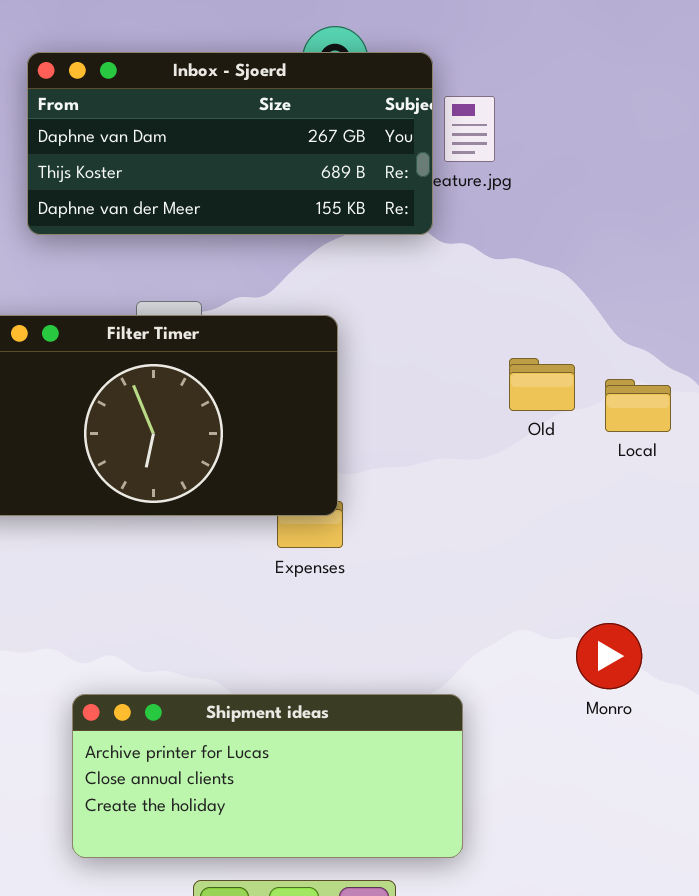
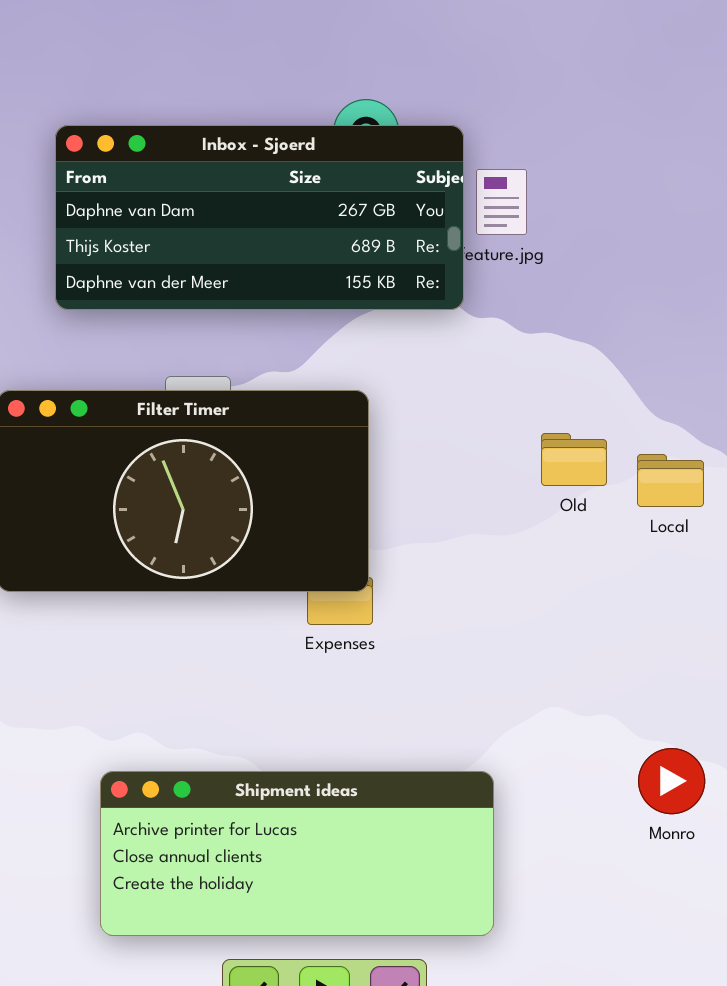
Monro: [576,623,642,689] -> [638,748,705,814], moved

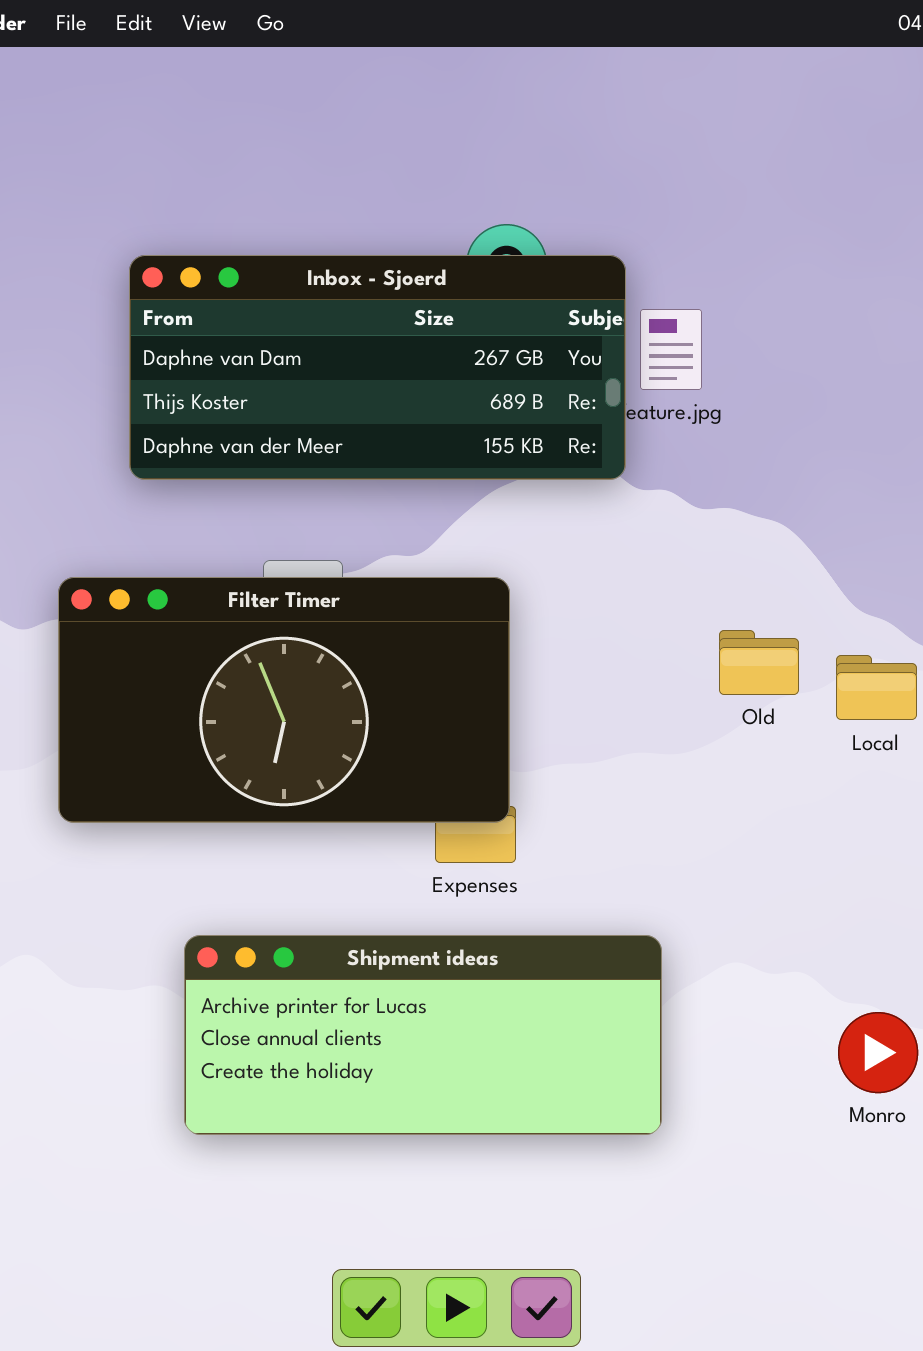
Shipment ideas: [100,771,494,936] -> [184,935,662,1135], moved

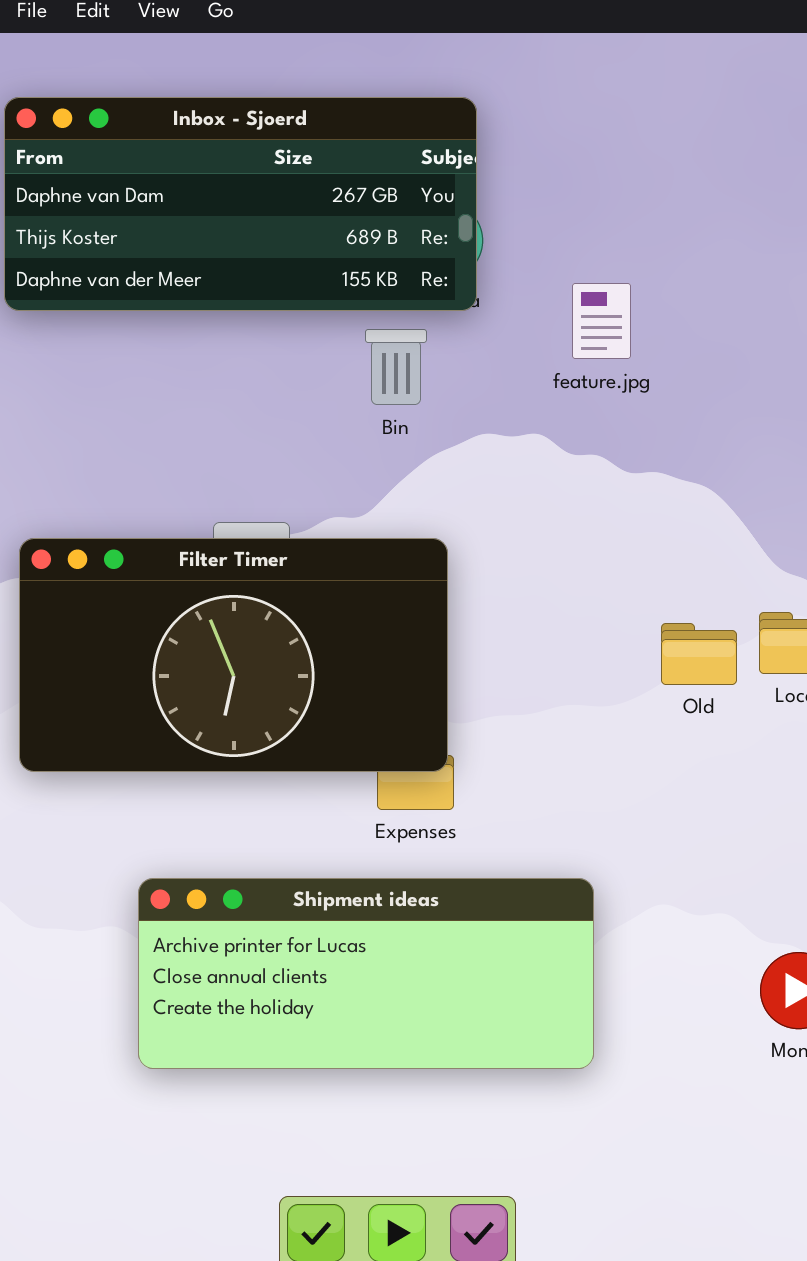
Inbox - Sjoerd: [129,255,626,480] -> [4,97,477,311], moved
Old: [719,630,799,695] -> [661,623,737,685], moved

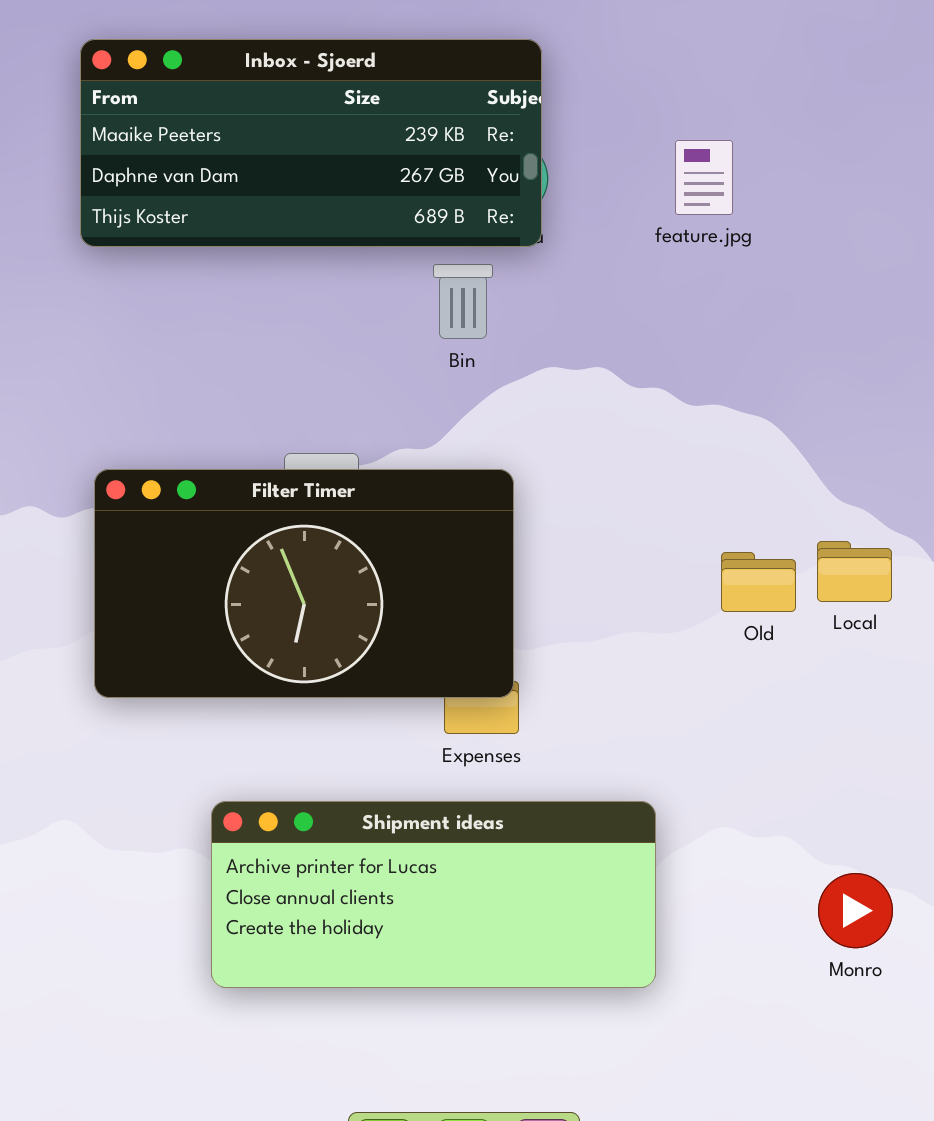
Inbox - Sjoerd: [4,97,477,311] -> [80,39,542,247], scrolled up 1 row
feature.jpg: [572,283,631,359] -> [675,140,733,215], moved

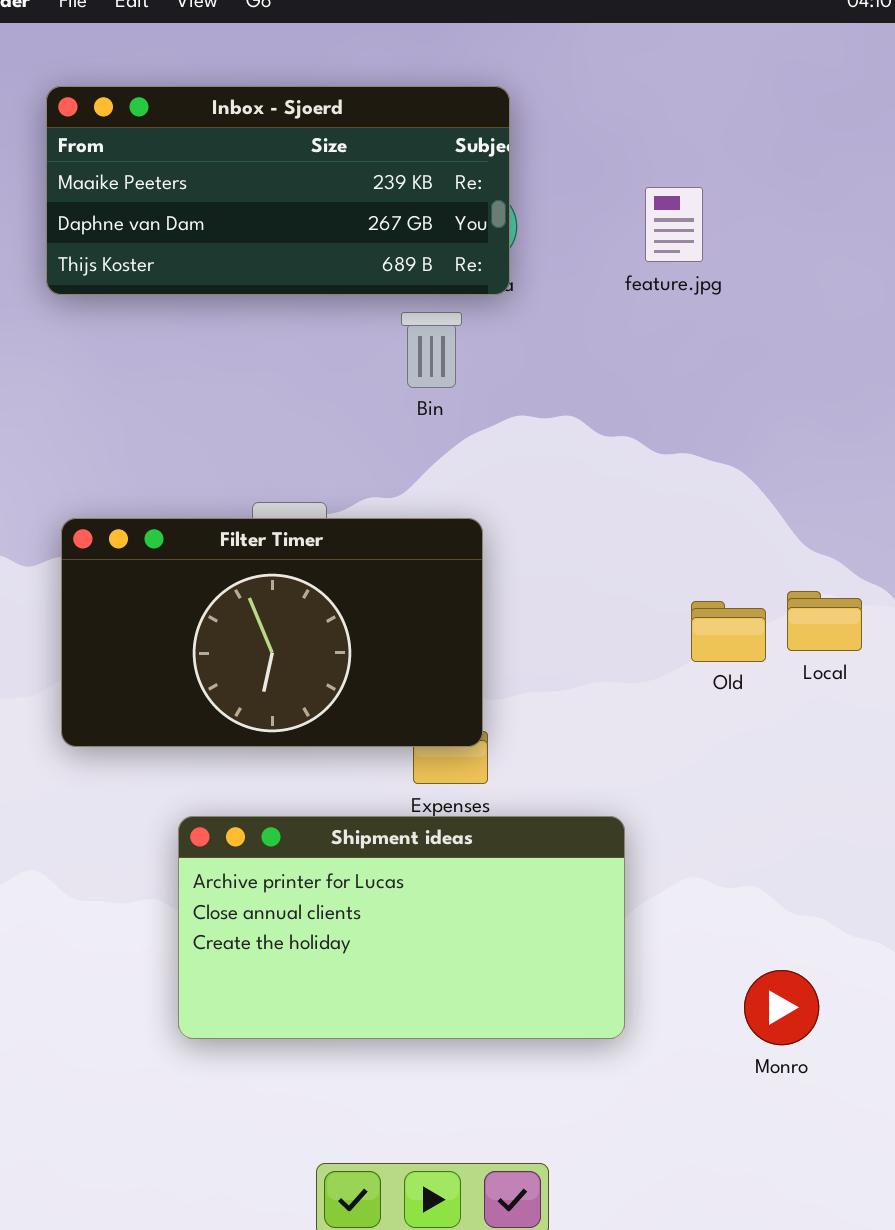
Shipment ideas: [211,801,656,988] -> [178,816,625,1039], resized
Monro: [818,873,893,948] -> [744,970,819,1045], moved

